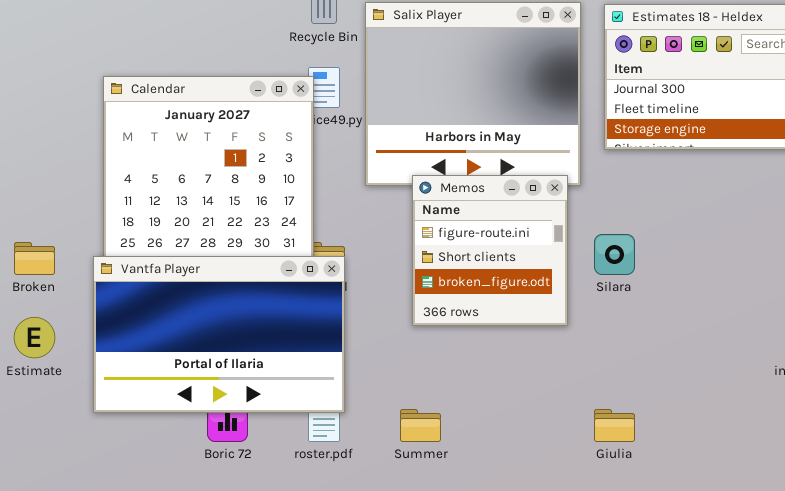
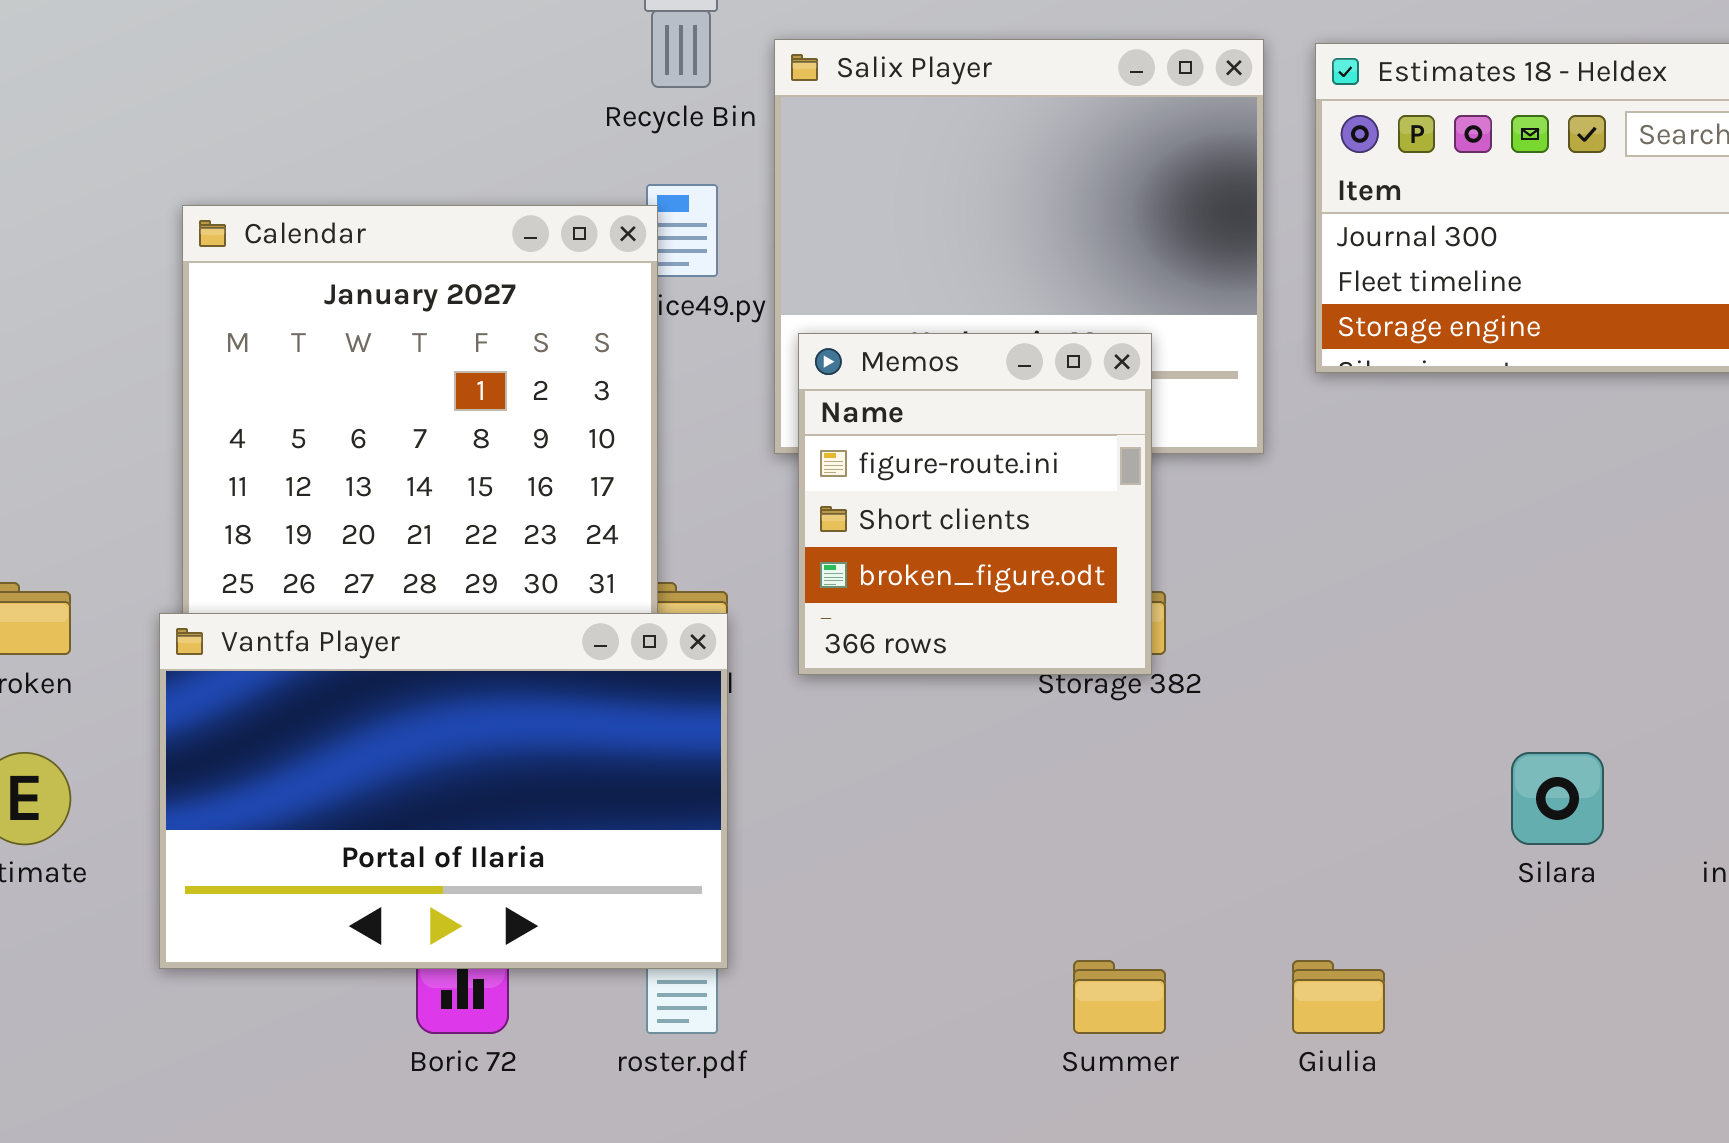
Memos: [412,175,568,326] -> [798,333,1152,675], moved
Silara: [594,234,635,275] -> [1511,752,1604,845], moved
Summer: [400,409,441,442] -> [1073,960,1166,1034], moved

